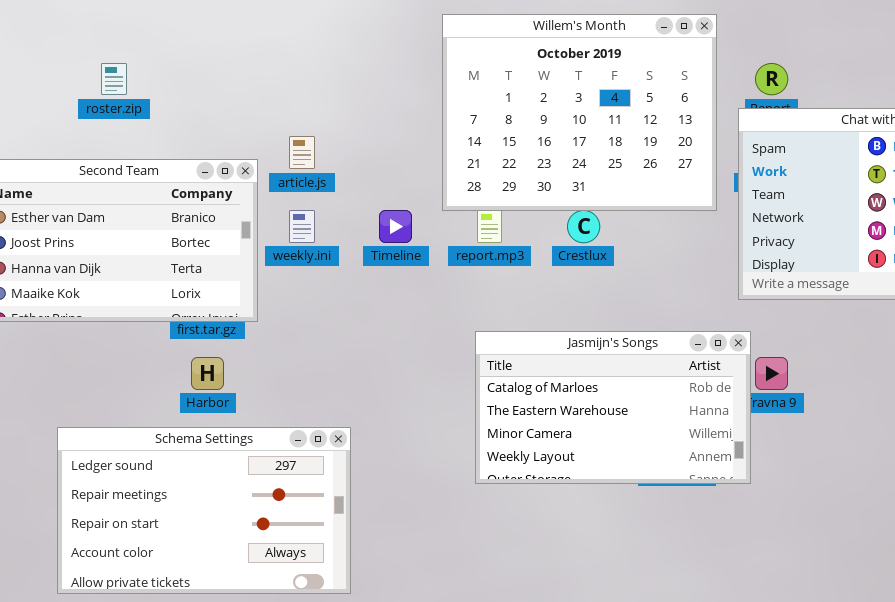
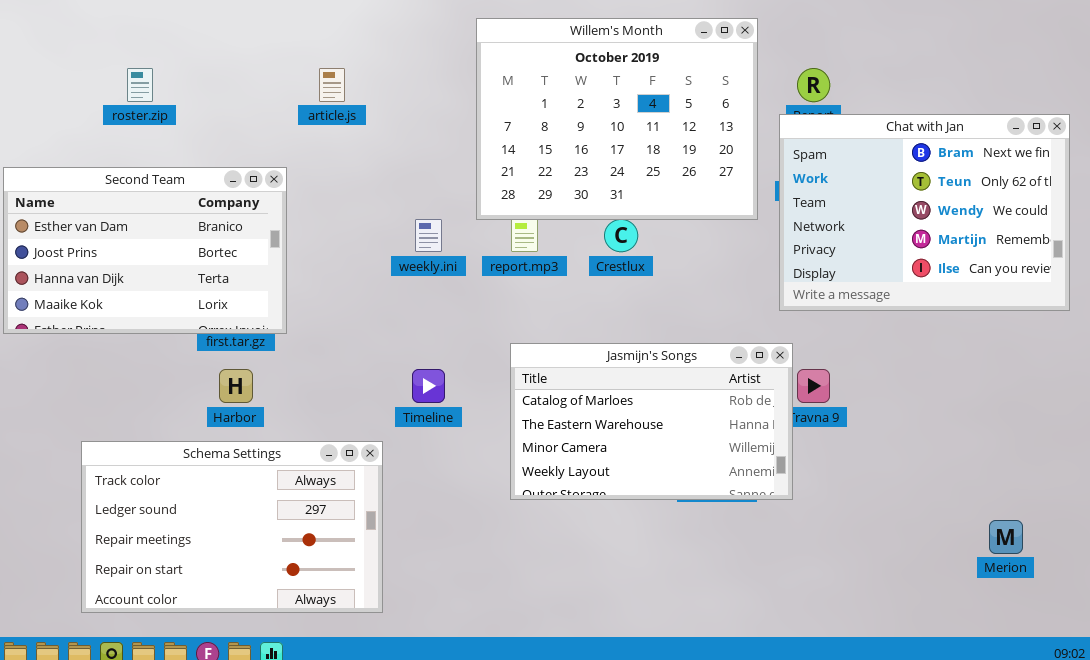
article.js: [289,136,315,169] -> [319,68,345,102], moved
weekly.ini: [289,210,315,243] -> [415,219,442,252], moved
Timeline: [379,210,412,243] -> [412,369,445,403], moved
Schema Settings: [57,427,351,594] -> [81,441,383,613], scrolled up 1 row

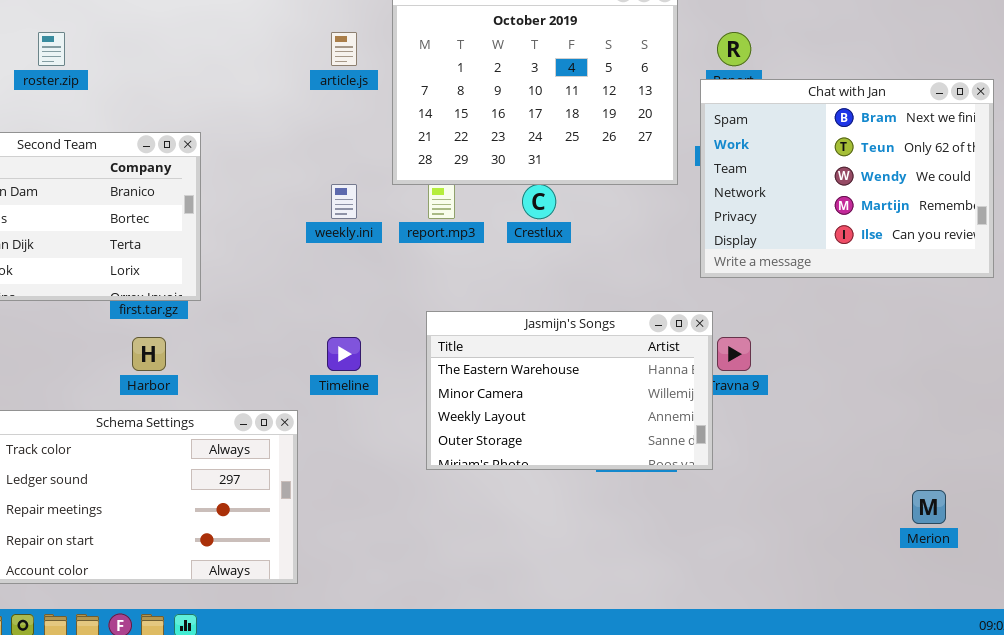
article.js: [319,68,345,102] -> [331,32,357,66], moved
Jasmijn's Songs: [510,343,793,500] -> [426,311,713,470], scrolled down 1 row

